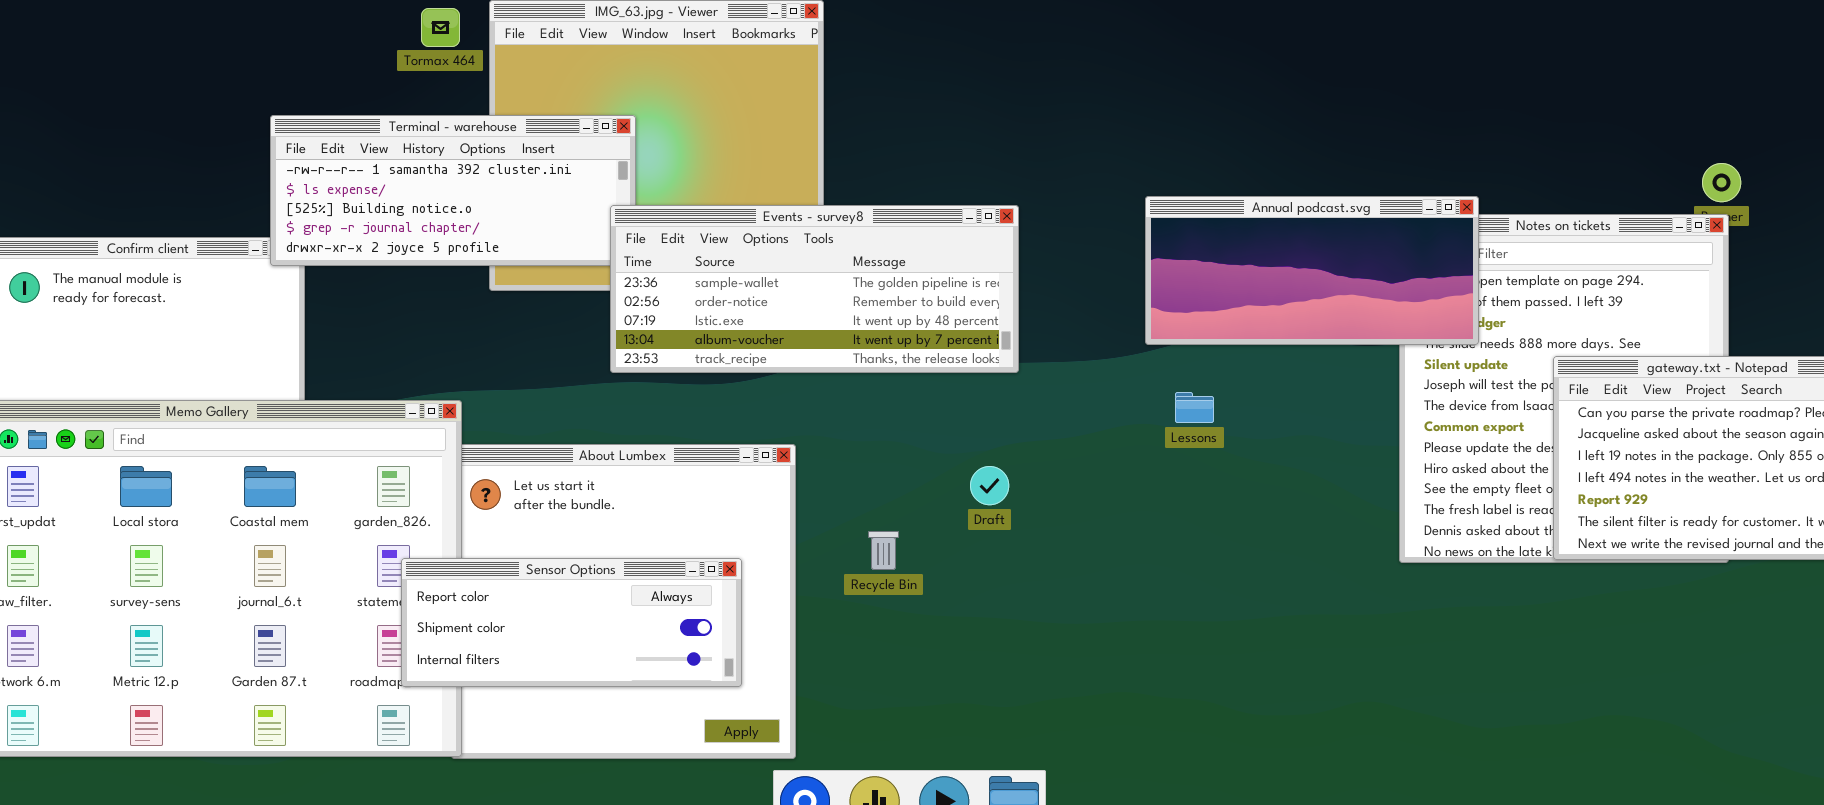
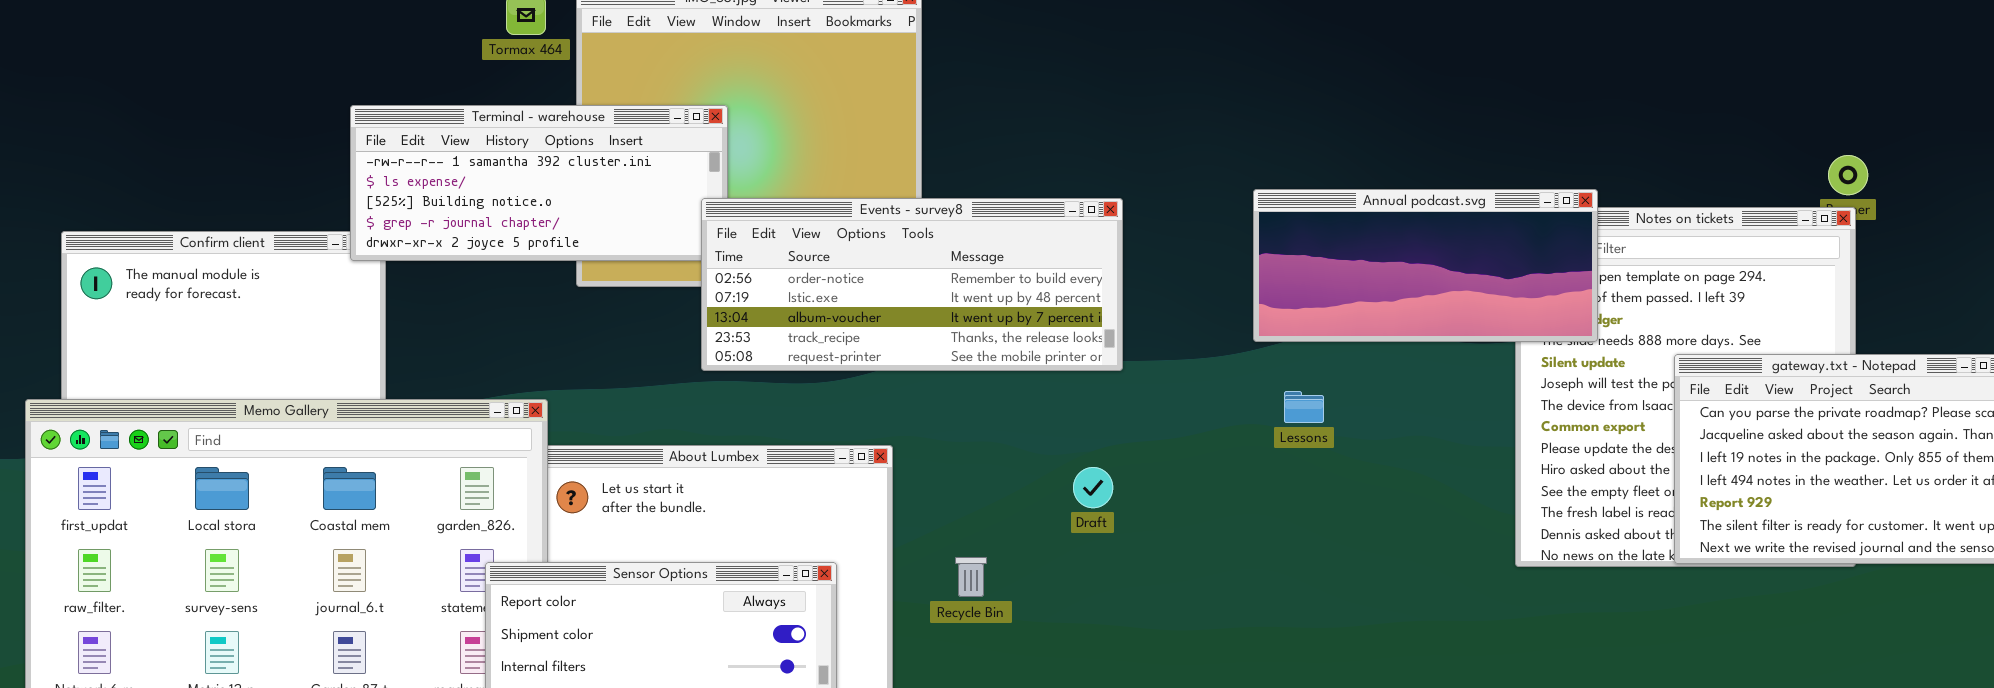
Events - survey8: [610,205,1019,373] -> [701,198,1123,371], scrolled down 1 row
Recycle Bin: [868,531,899,570] -> [955,557,987,597], moved

